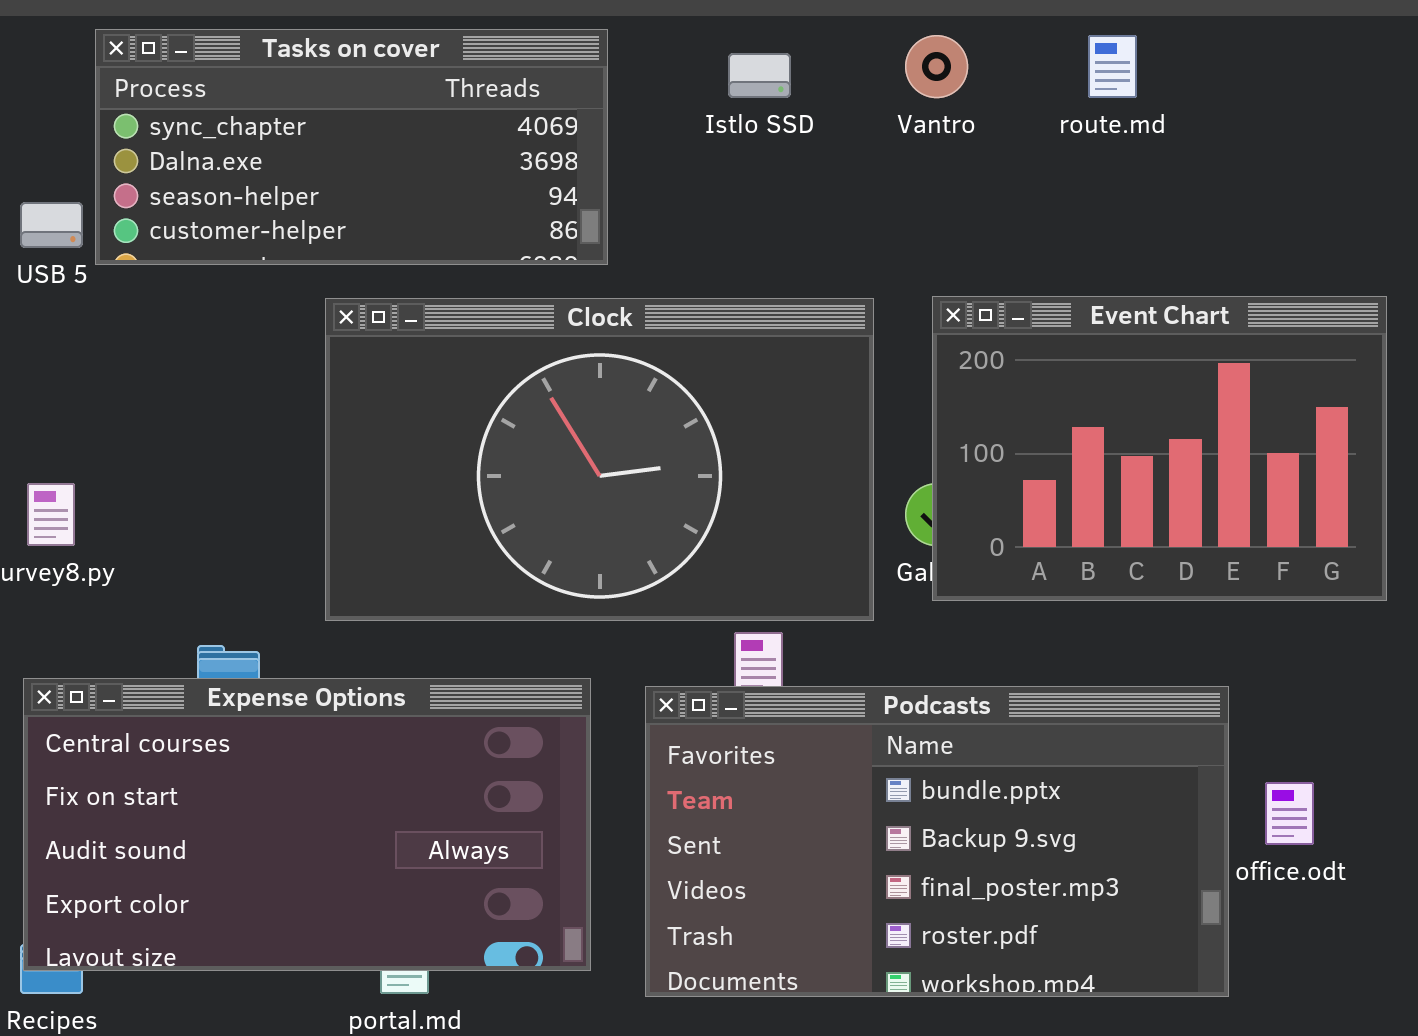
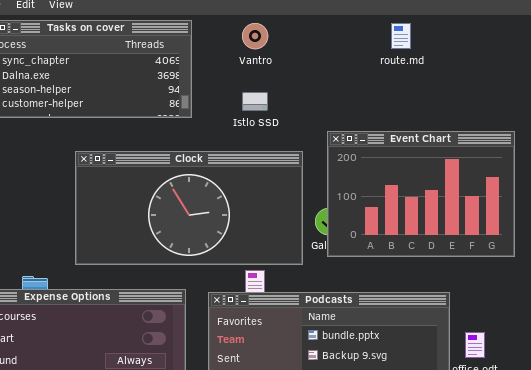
Vantro: [905,35,968,98] -> [242,23,268,49], moved
Istlo SSD: [728,53,791,98] -> [242,92,268,111], moved
Clock: [325,298,874,621] -> [75,151,303,265], resized

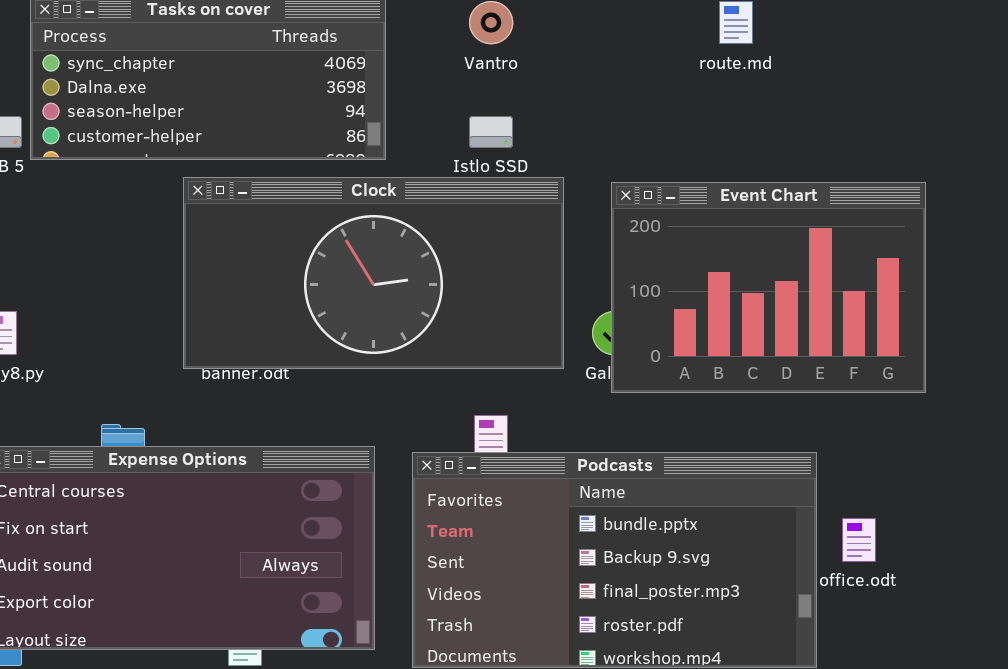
Clock: [75,151,303,265] -> [183,177,564,369], moved

